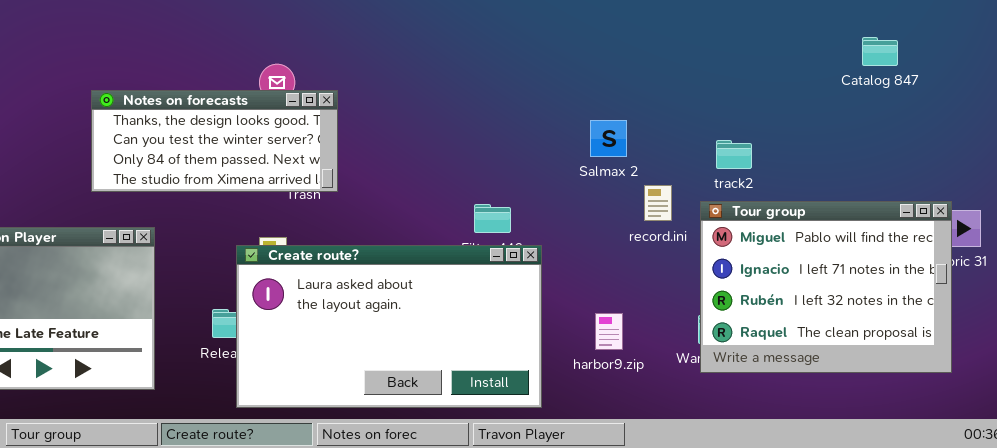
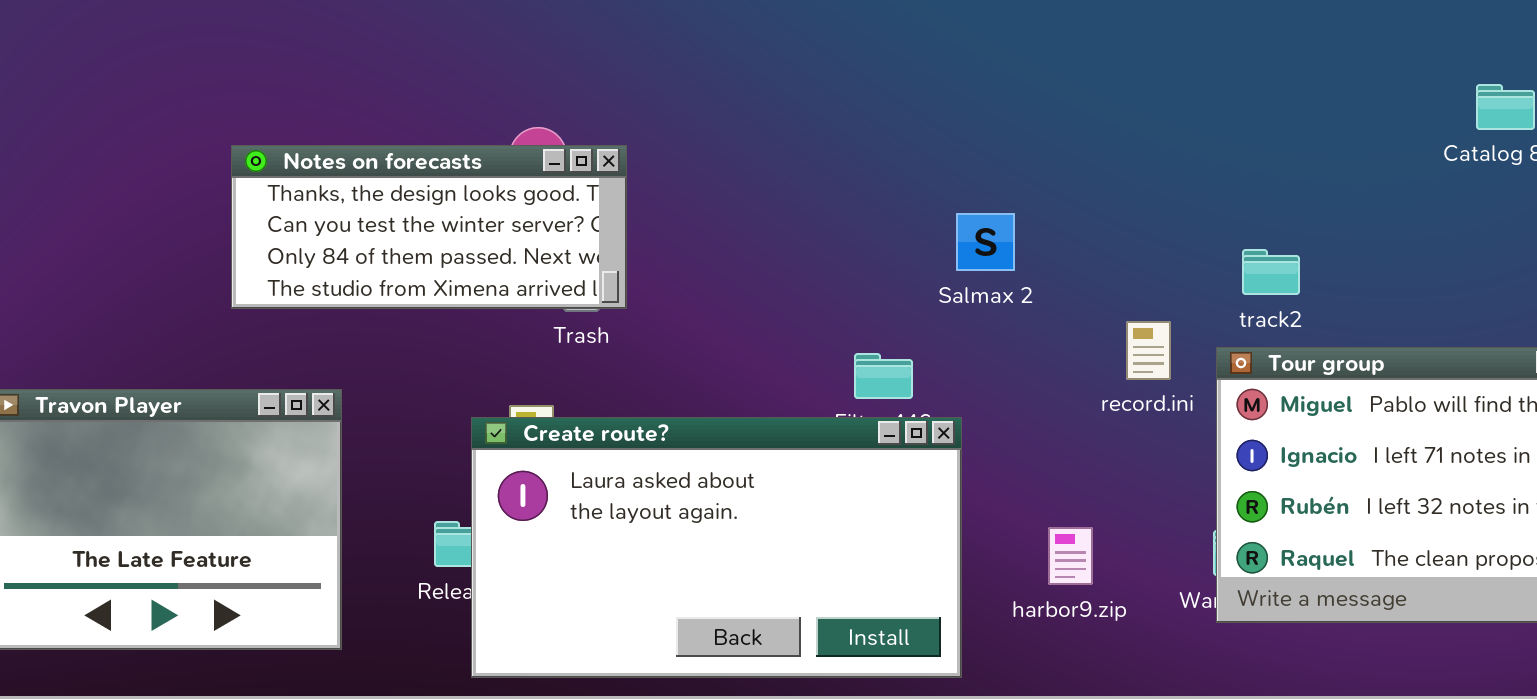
Notes on forecasts: [91,90,338,192] -> [231,145,627,309], moved
Salmax 2: [590,120,627,157] -> [956,213,1015,271], moved

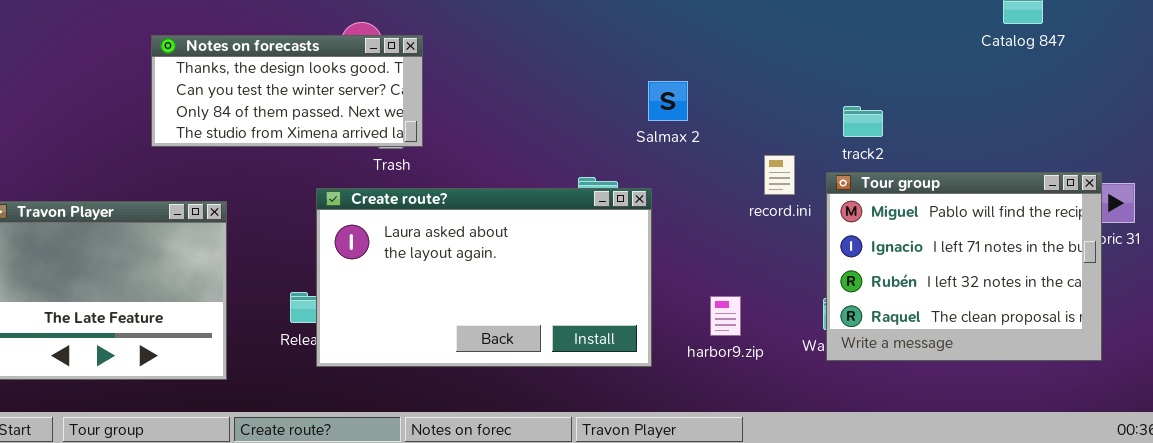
Create route?: [471,417,962,678] -> [316,188,652,367], moved

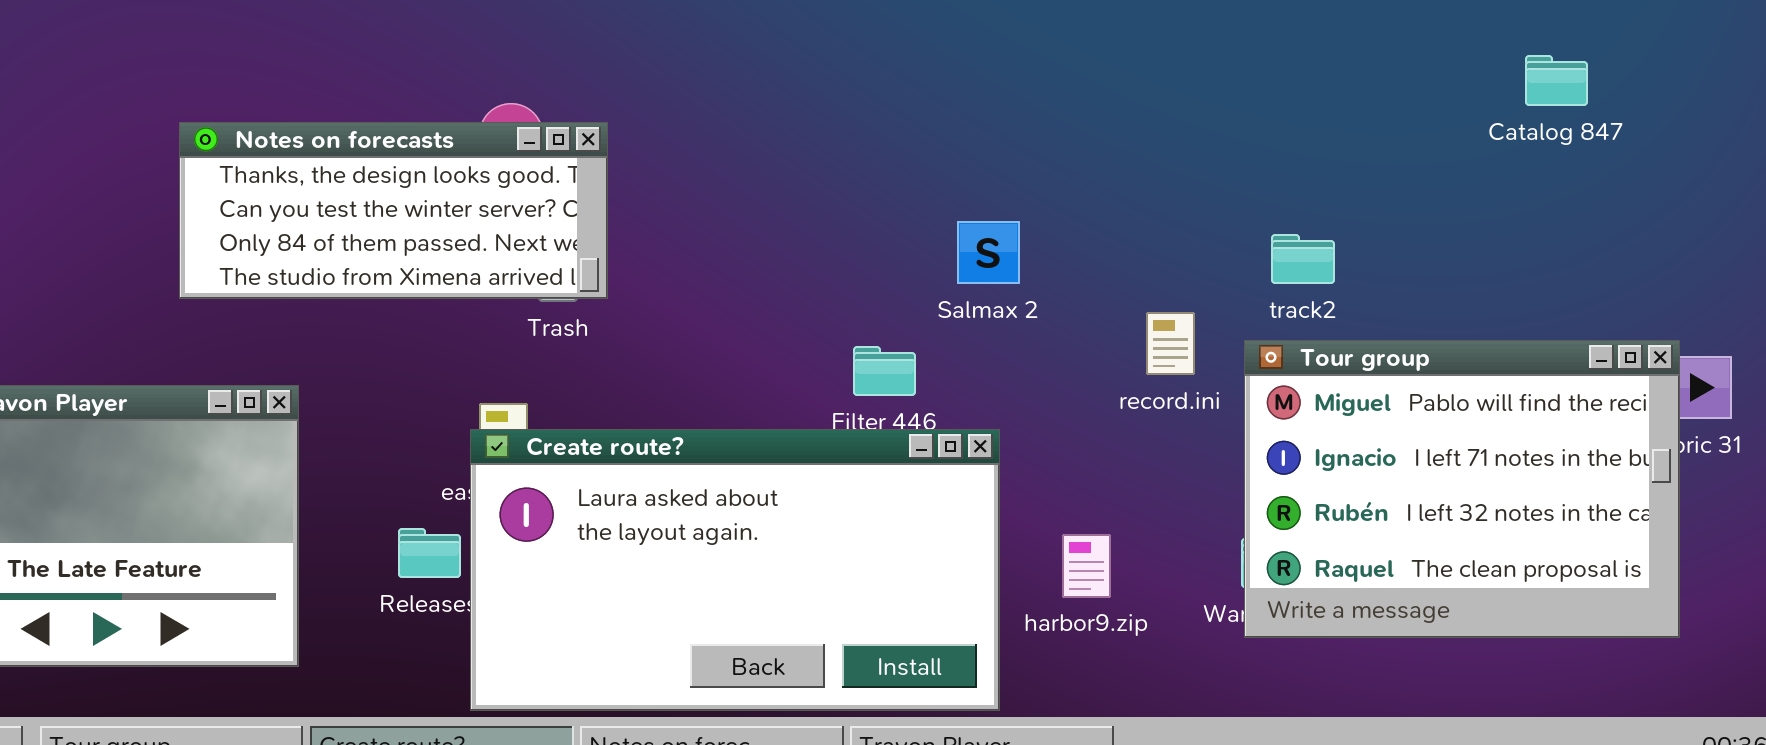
Salmax 2: [648,81,688,121] -> [957,221,1020,284], moved
Create route?: [316,188,652,367] -> [470,429,1000,711], moved

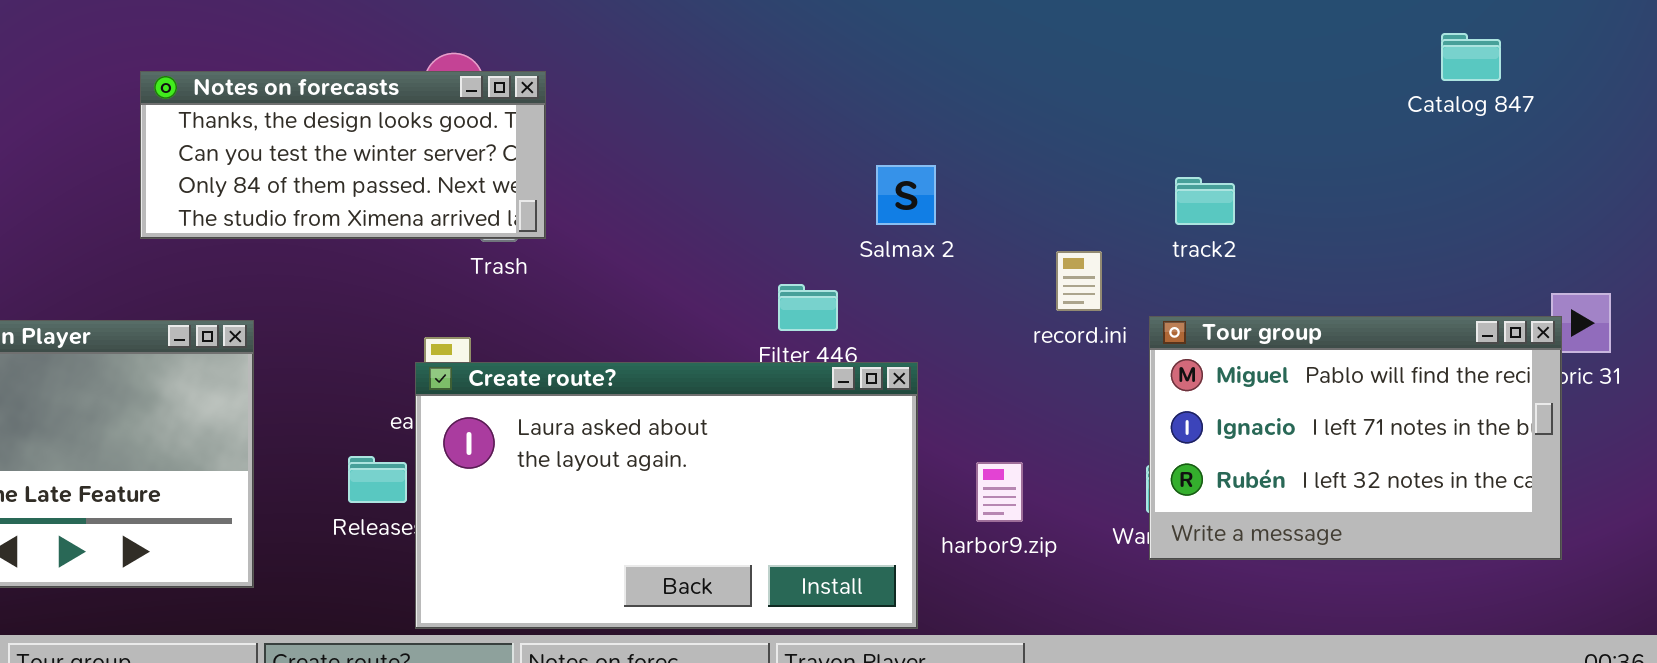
Catalog 847: [1525,55,1588,106] -> [1441,33,1501,81], moved
Tour group: [1244,340,1680,638] -> [1149,316,1562,560], resized

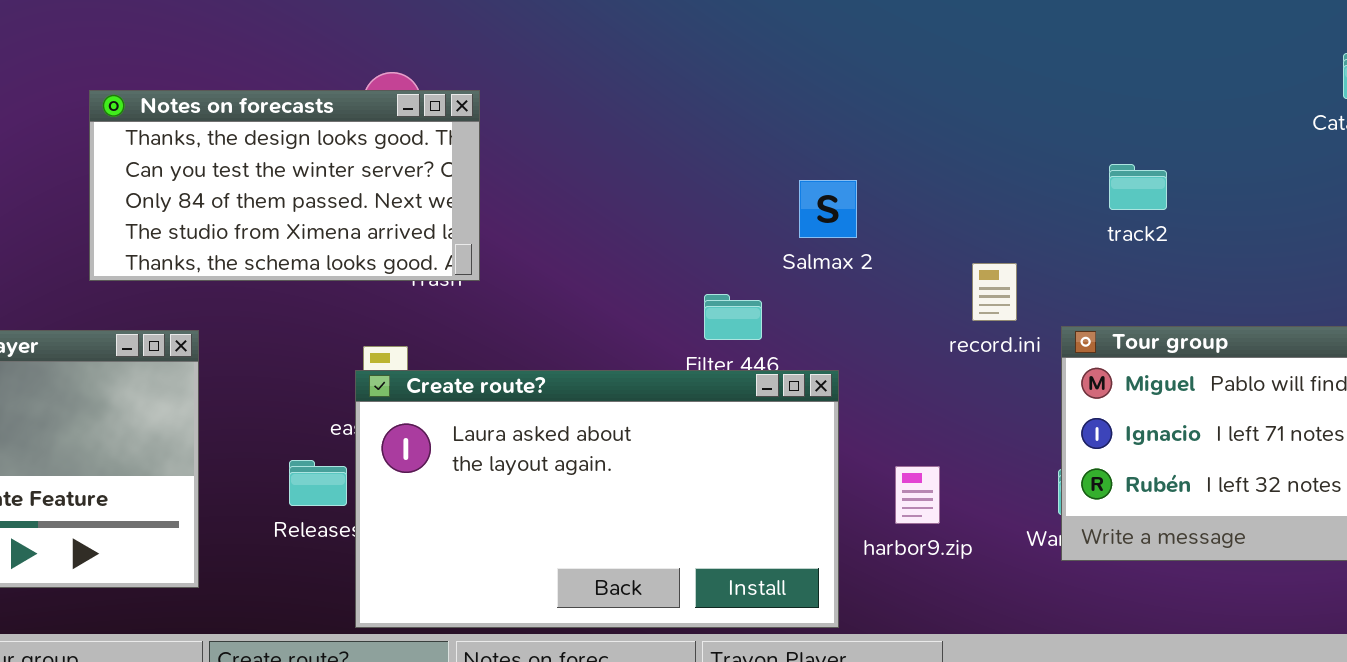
Notes on forecasts: [140,71,546,239] -> [89,90,480,281], resized
track2: [1175,177,1235,225] -> [1109,164,1167,210], moved

